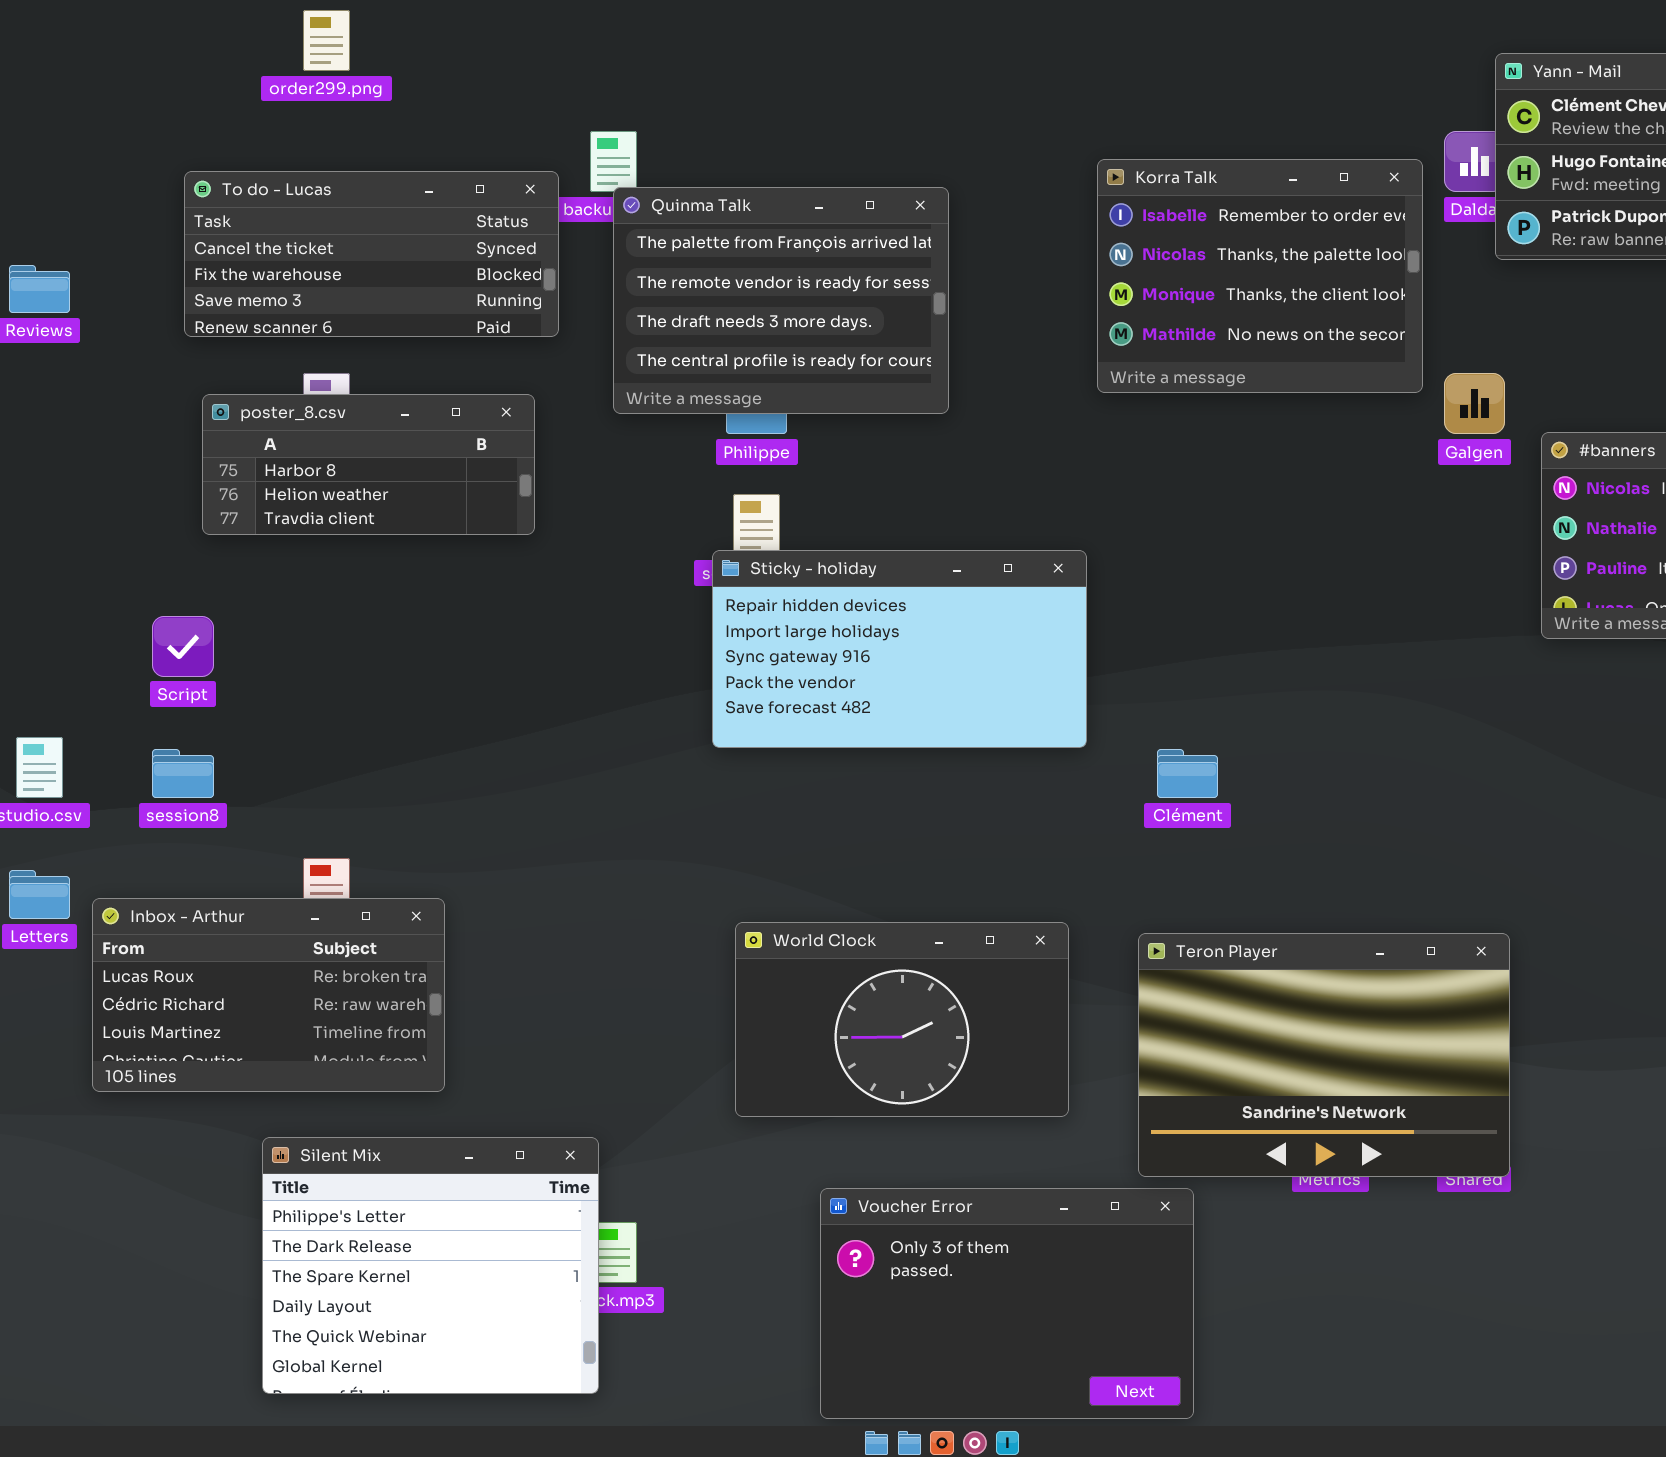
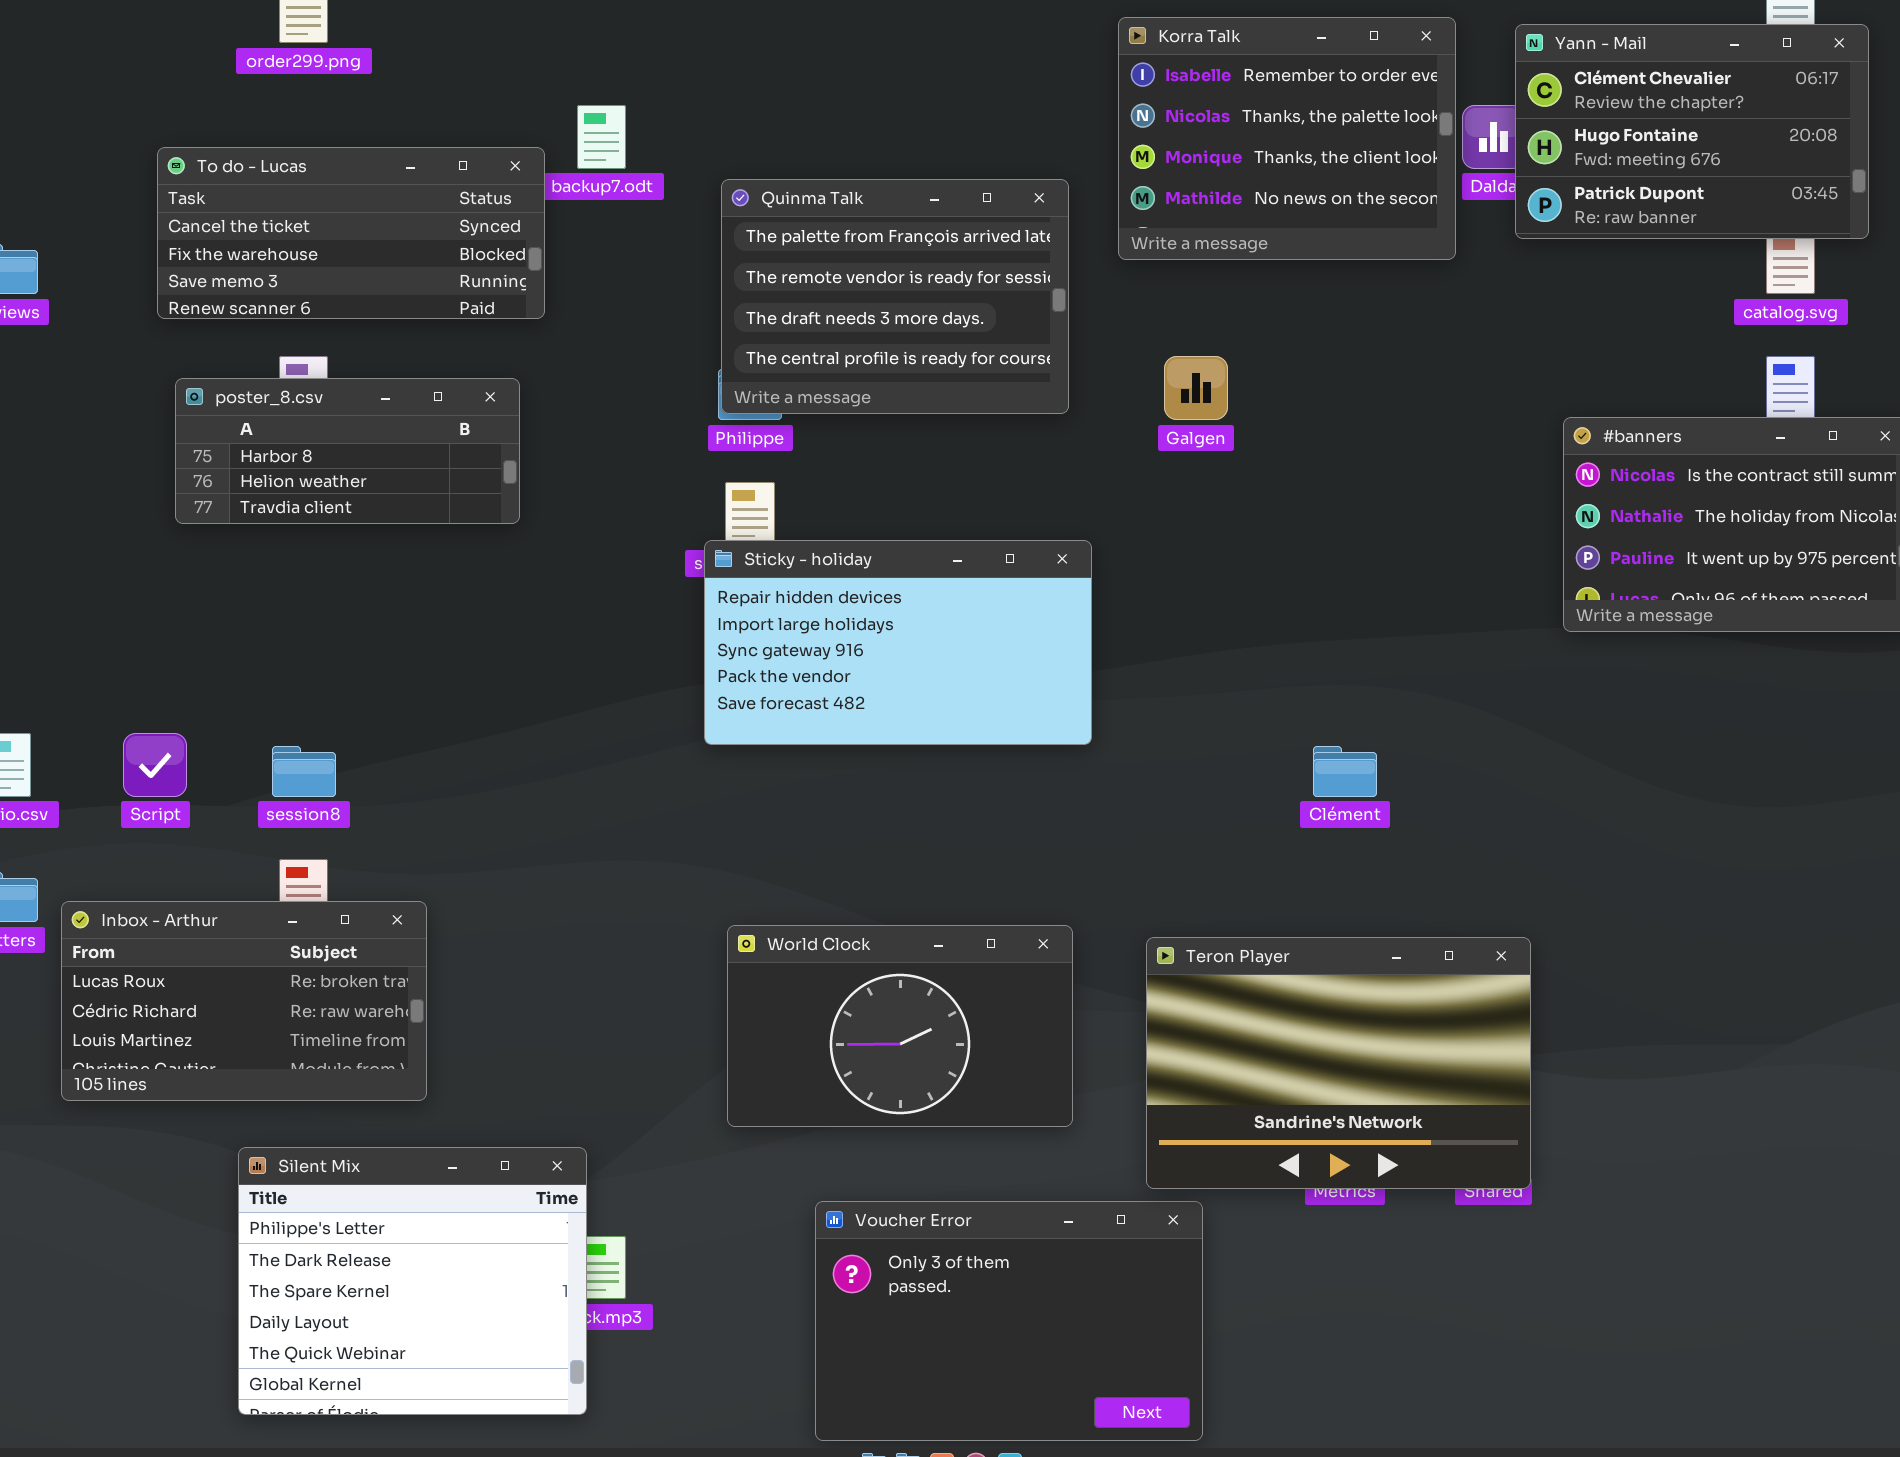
Korra Talk: [1097,159,1423,393] -> [1118,17,1456,260], moved
Quinma Talk: [613,187,949,414] -> [721,179,1069,414], moved
Galgen: [1444,373,1505,434] -> [1164,356,1228,420], moved
Script: [152,616,214,677] -> [123,733,187,797], moved
session8: [152,749,214,798] -> [272,746,336,797], moved
Clément: [1157,749,1218,798] -> [1313,746,1377,797], moved

